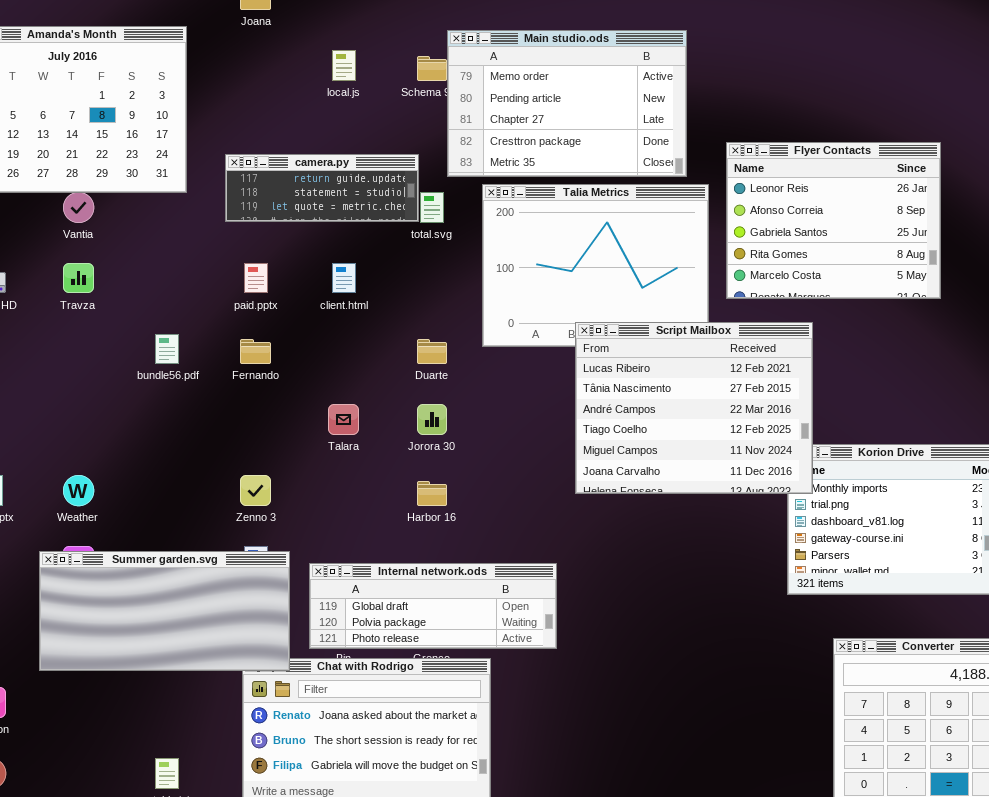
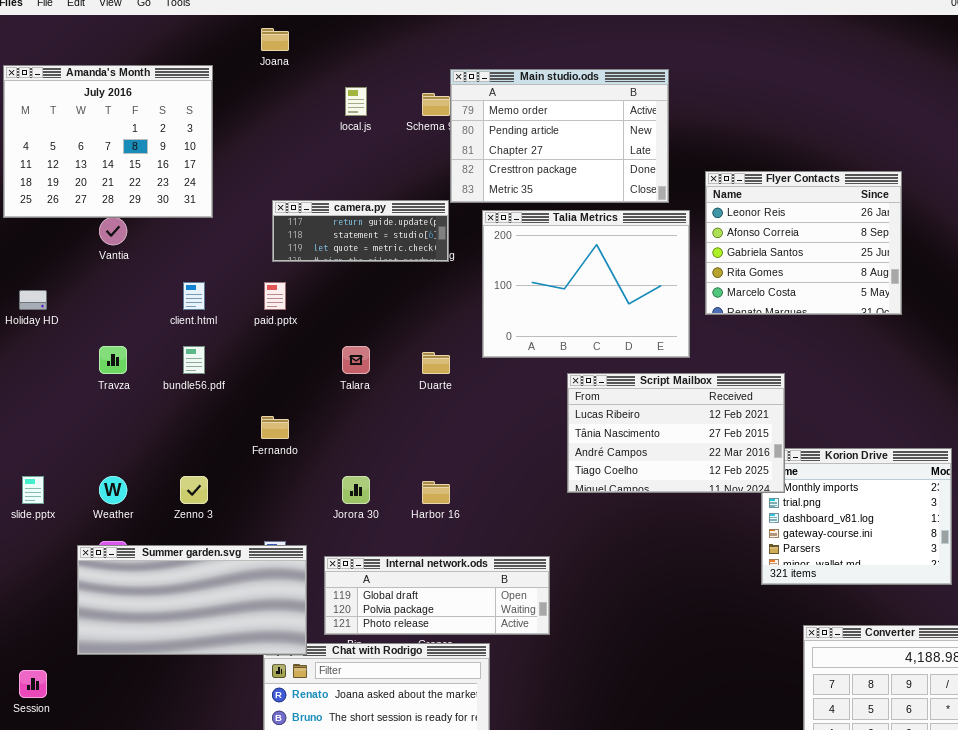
camera.py: [225,154,419,222] -> [272,200,449,262], moved
Travza: [63,263,94,293] -> [99,346,127,374], moved
client.html: [332,263,356,293] -> [183,282,205,310], moved
Script Mailbox: [575,322,813,494] -> [567,373,785,493], resized
Fernando: [240,339,271,364] -> [261,416,289,439], moved
Talara: [328,404,359,435] -> [342,346,370,374], moved
Jorora 30: [417,404,447,435] -> [342,476,370,504], moved
Zenno 3: [240,475,271,506] -> [180,476,208,504], moved

